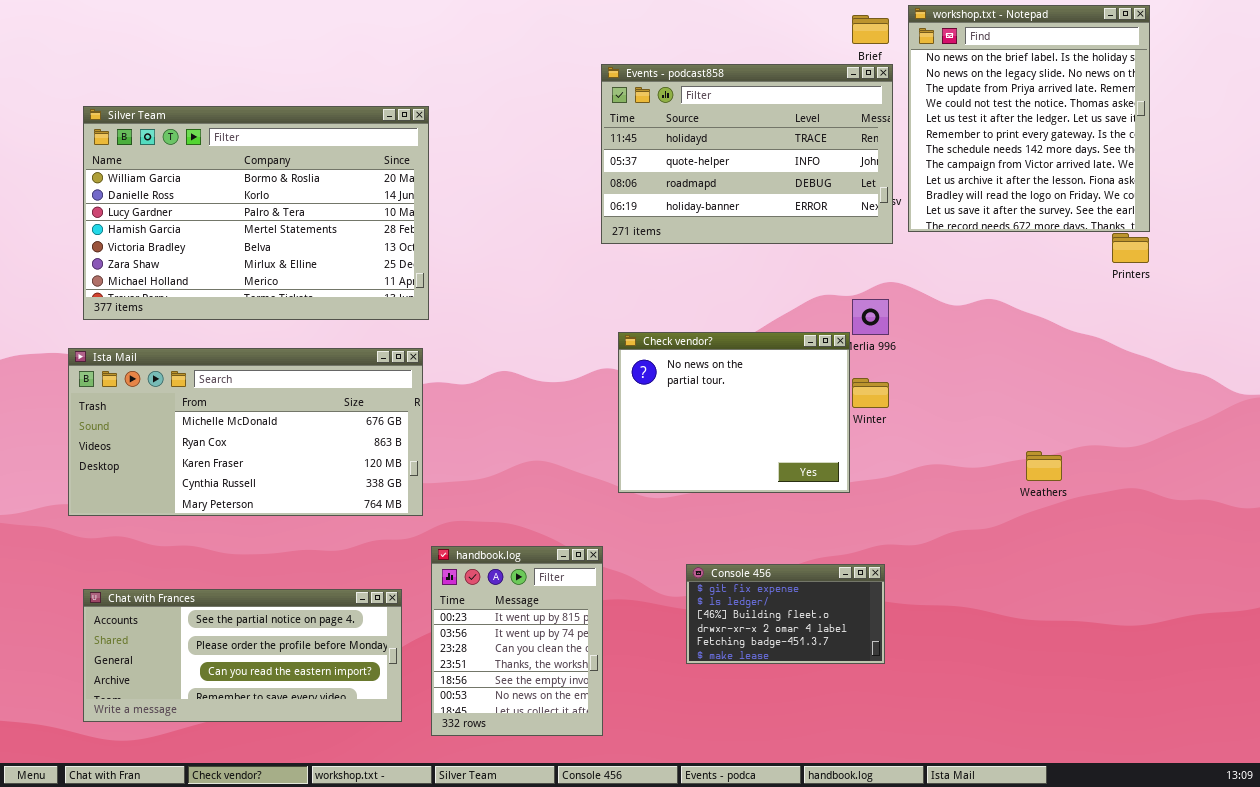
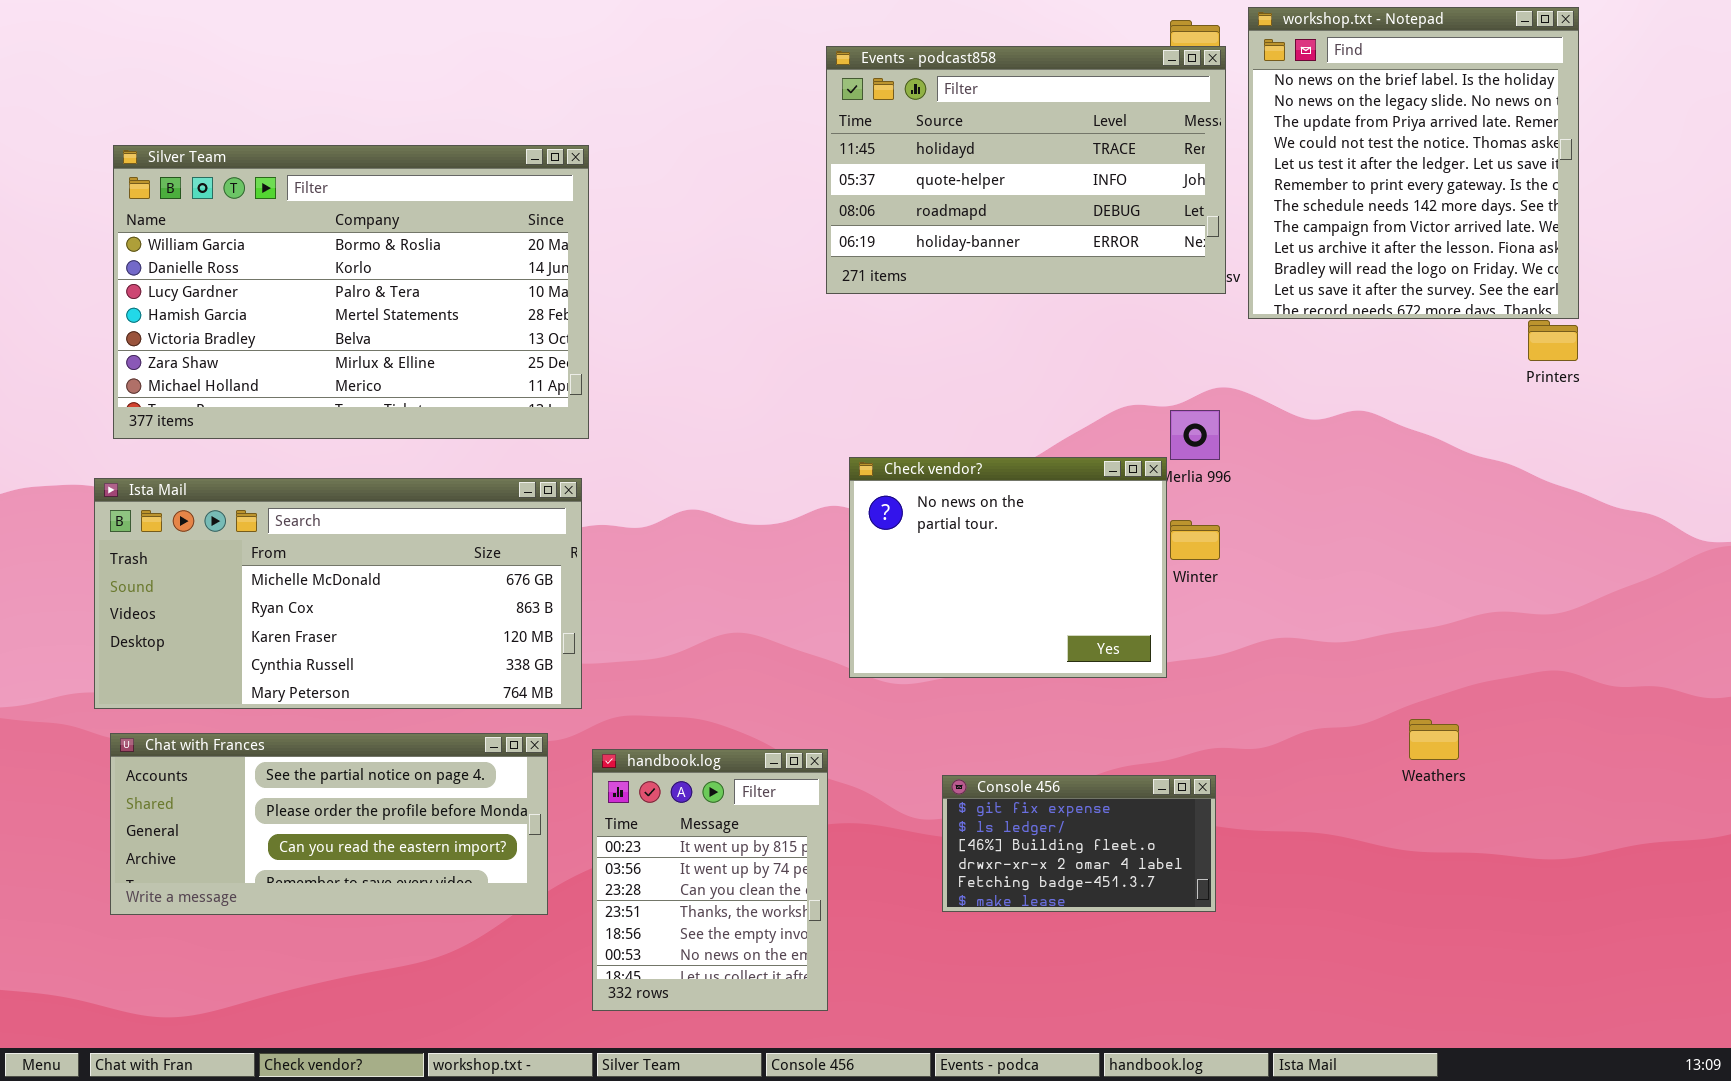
Events - podcast858: [601,64,893,244] -> [826,46,1226,294], moved
Weathers: [1026,451,1062,481] -> [1409,719,1459,760], moved
Chat with Frances: [83,589,402,722] -> [110,733,548,915], moved

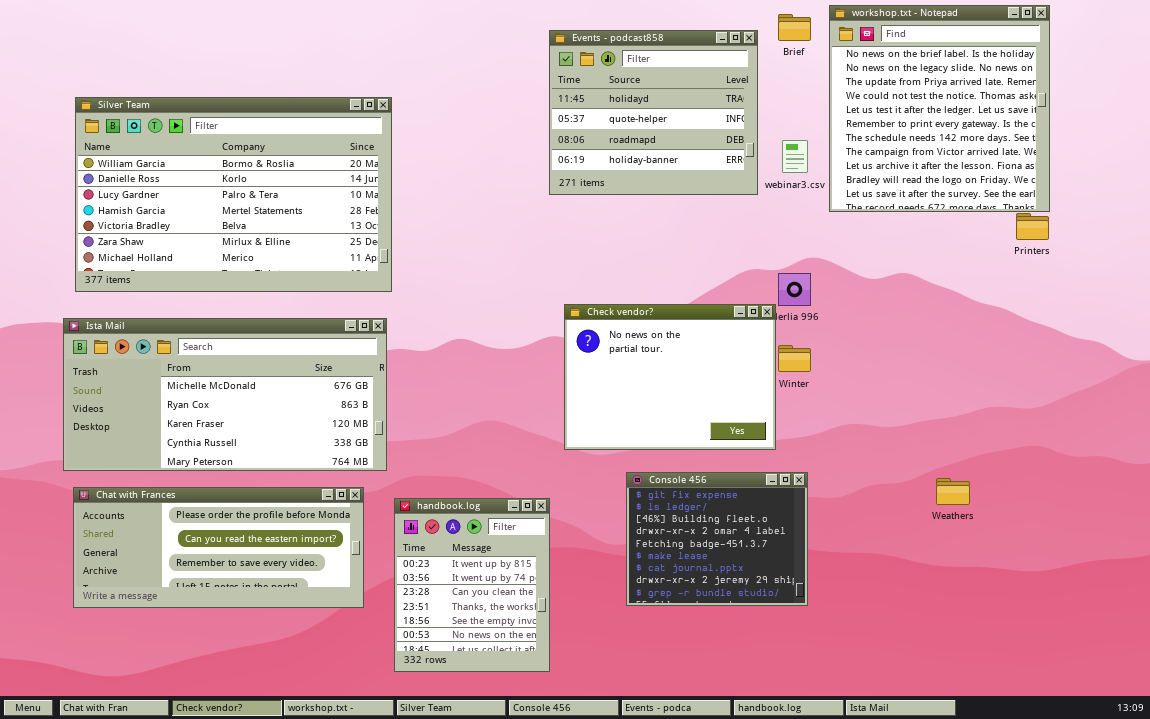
Events - podcast858: [826,46,1226,294] -> [549,30,758,195], resized
Chat with Frances: [110,733,548,915] -> [73,487,364,608], scrolled down 1 row
Console 456: [942,775,1216,912] -> [626,472,808,606], resized

